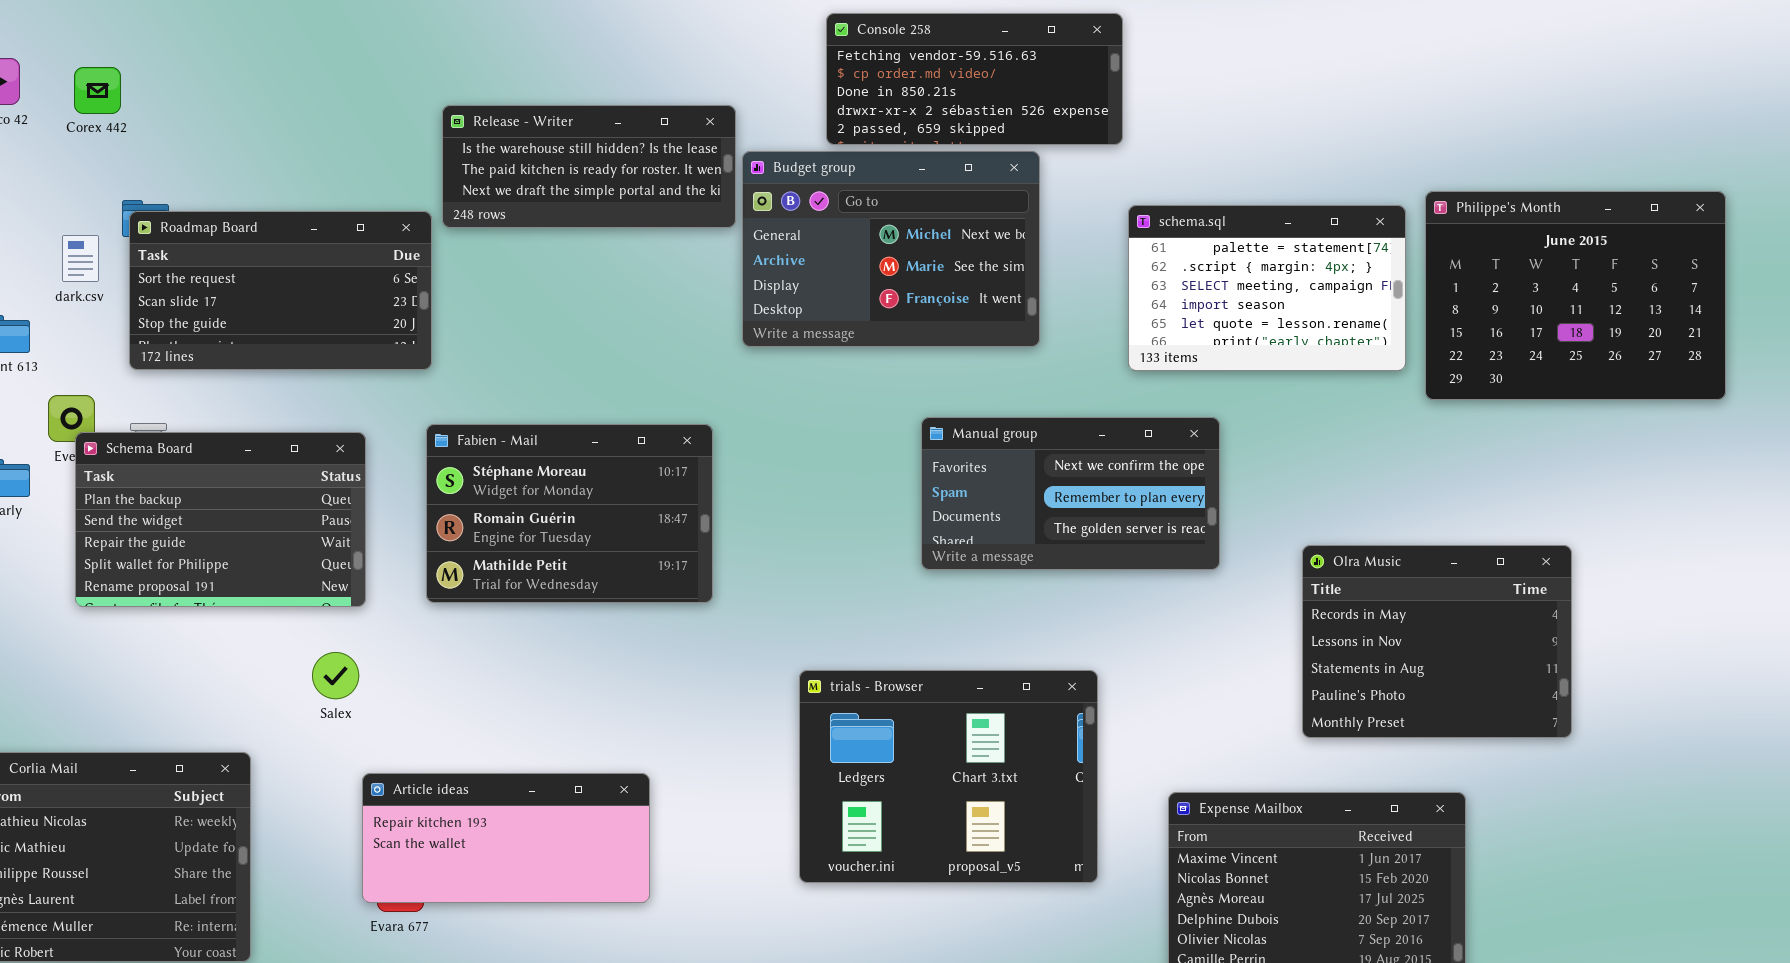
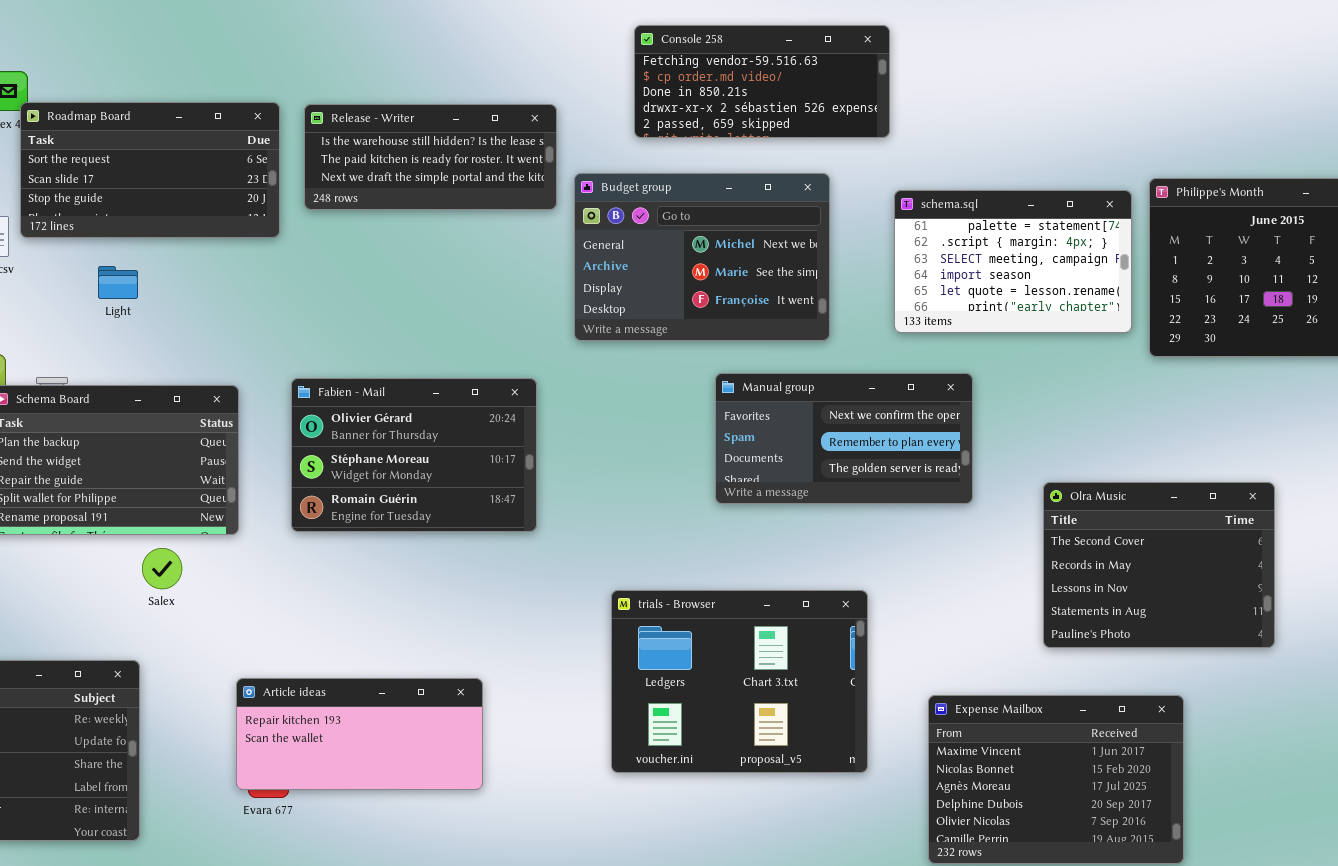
Budget group: [742,151,1040,347] -> [574,173,830,341], moved
Roadmap Board: [129,211,432,370] -> [20,102,280,238], moved
Fabien - Mail: [426,424,713,603] -> [291,378,537,532], scrolled up 1 row
Olra Music: [1302,545,1572,738] -> [1043,482,1275,648], scrolled up 1 row
Salex: [312,652,359,699] -> [142,548,182,589], moved

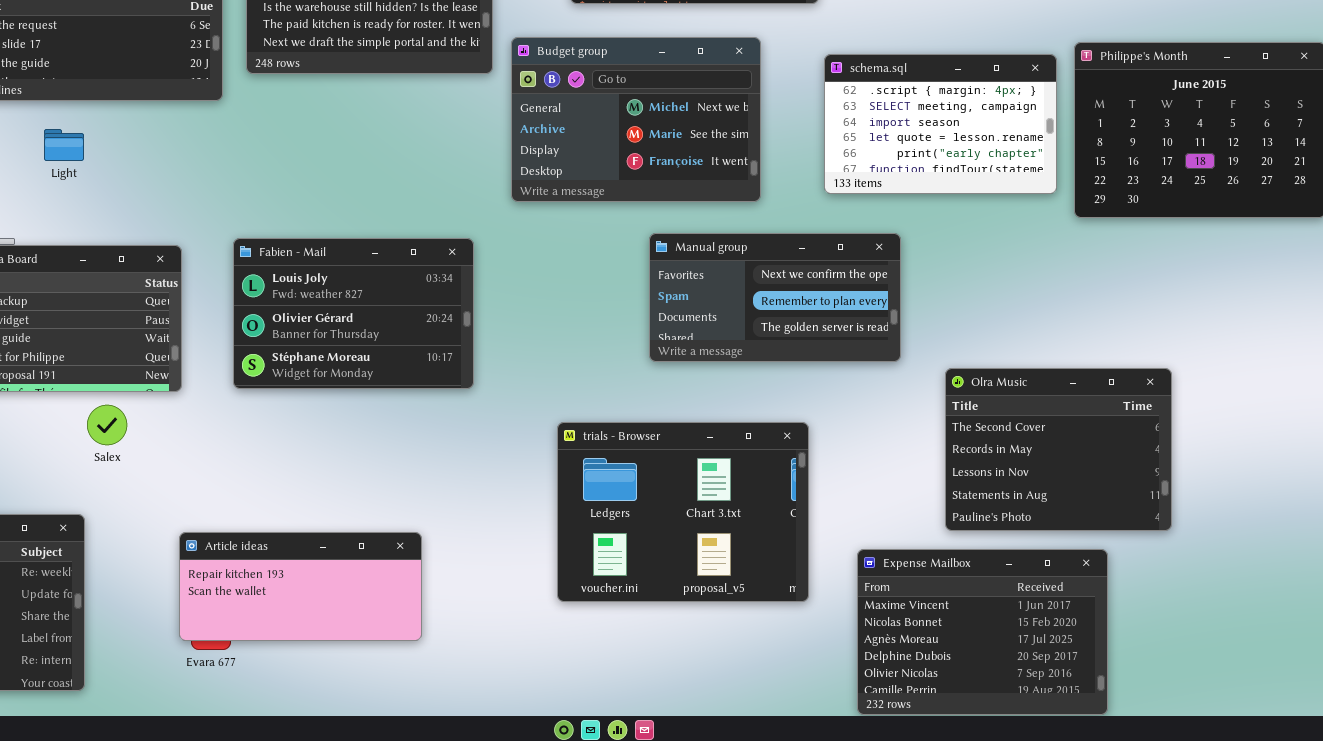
schema.sql: [894,190,1132,333] -> [824,54,1057,194], scrolled down 1 row
Fabien - Mail: [291,378,537,532] -> [233,238,474,389], scrolled up 1 row
Olra Music: [1043,482,1275,648] -> [945,368,1172,531], moved
trials - Browser: [611,590,868,773] -> [557,422,809,602], moved

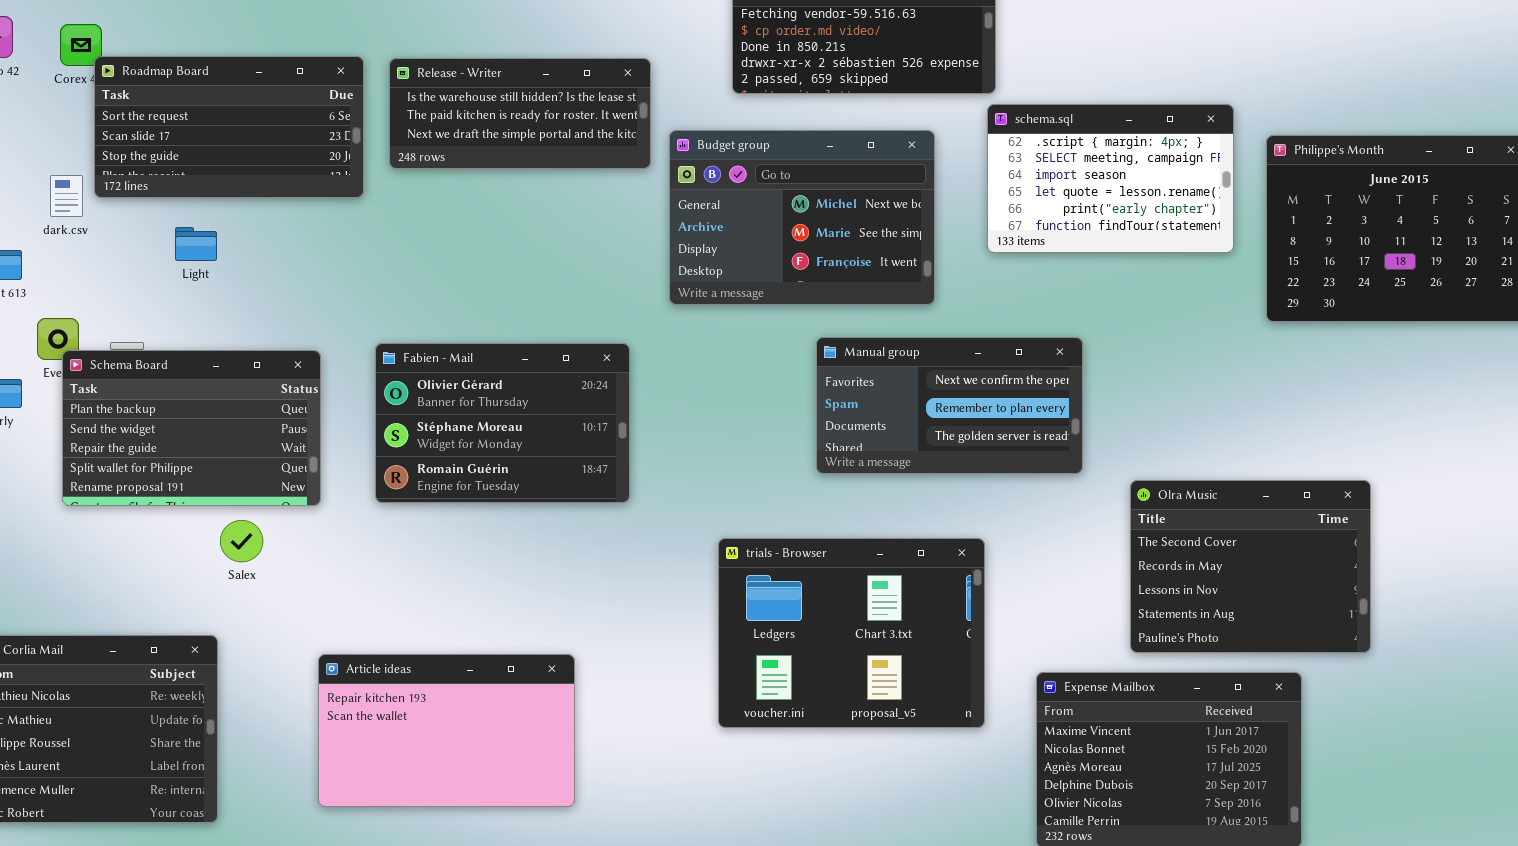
schema.sql: [824,54,1057,194] -> [987,104,1234,253], moved
Fabien - Mail: [233,238,474,389] -> [375,343,630,503], scrolled down 1 row
Article ideas: [179,532,422,641] -> [318,654,575,807], resized

